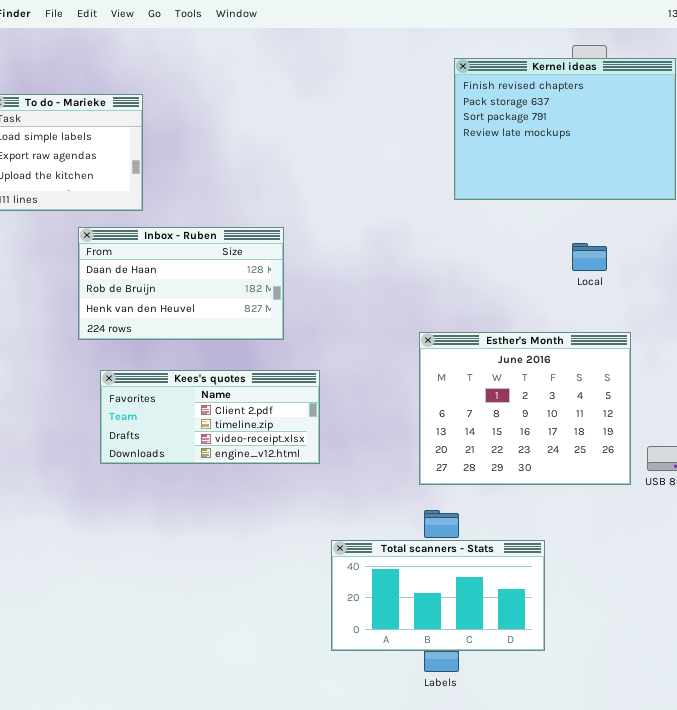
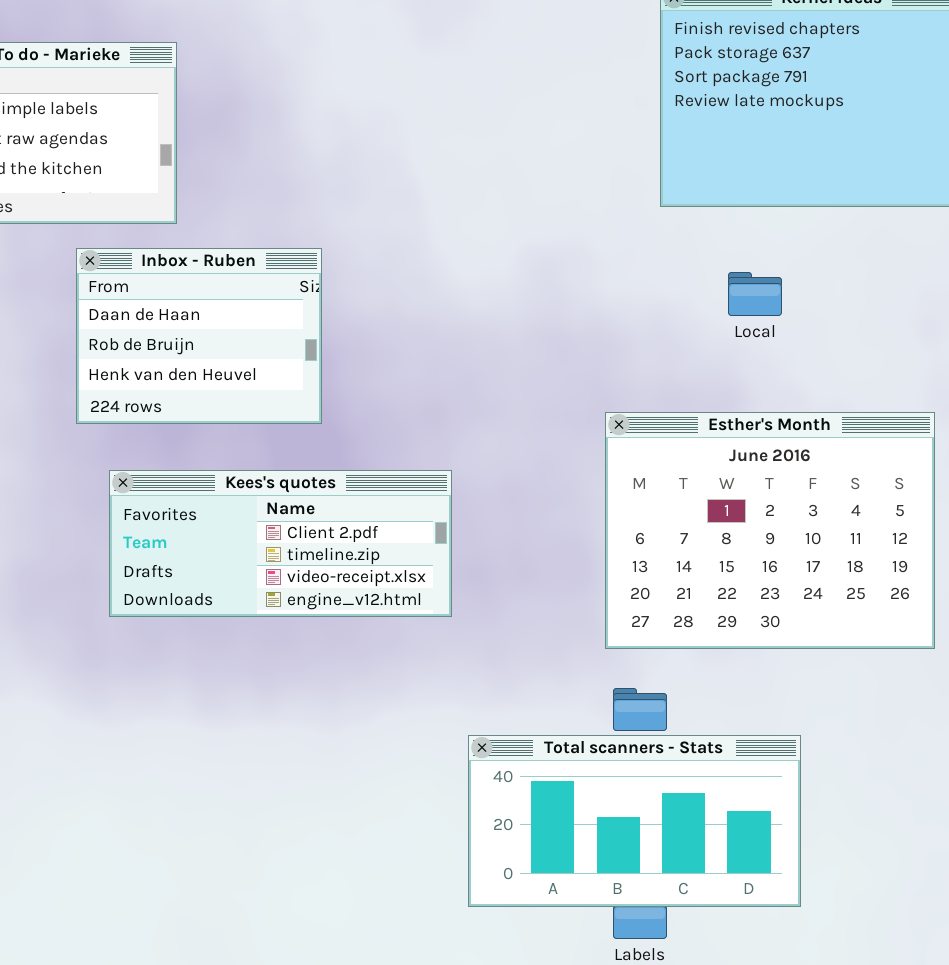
Inbox - Ruben: [78,227,284,340] -> [76,248,322,424], resized
Local: [572,243,607,271] -> [728,272,782,316], moved

